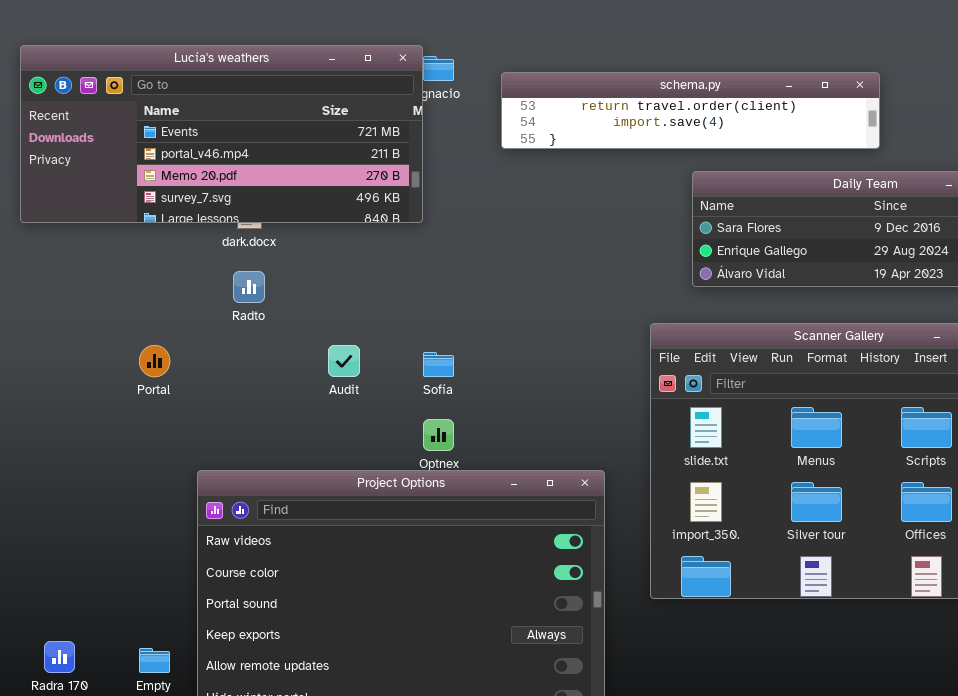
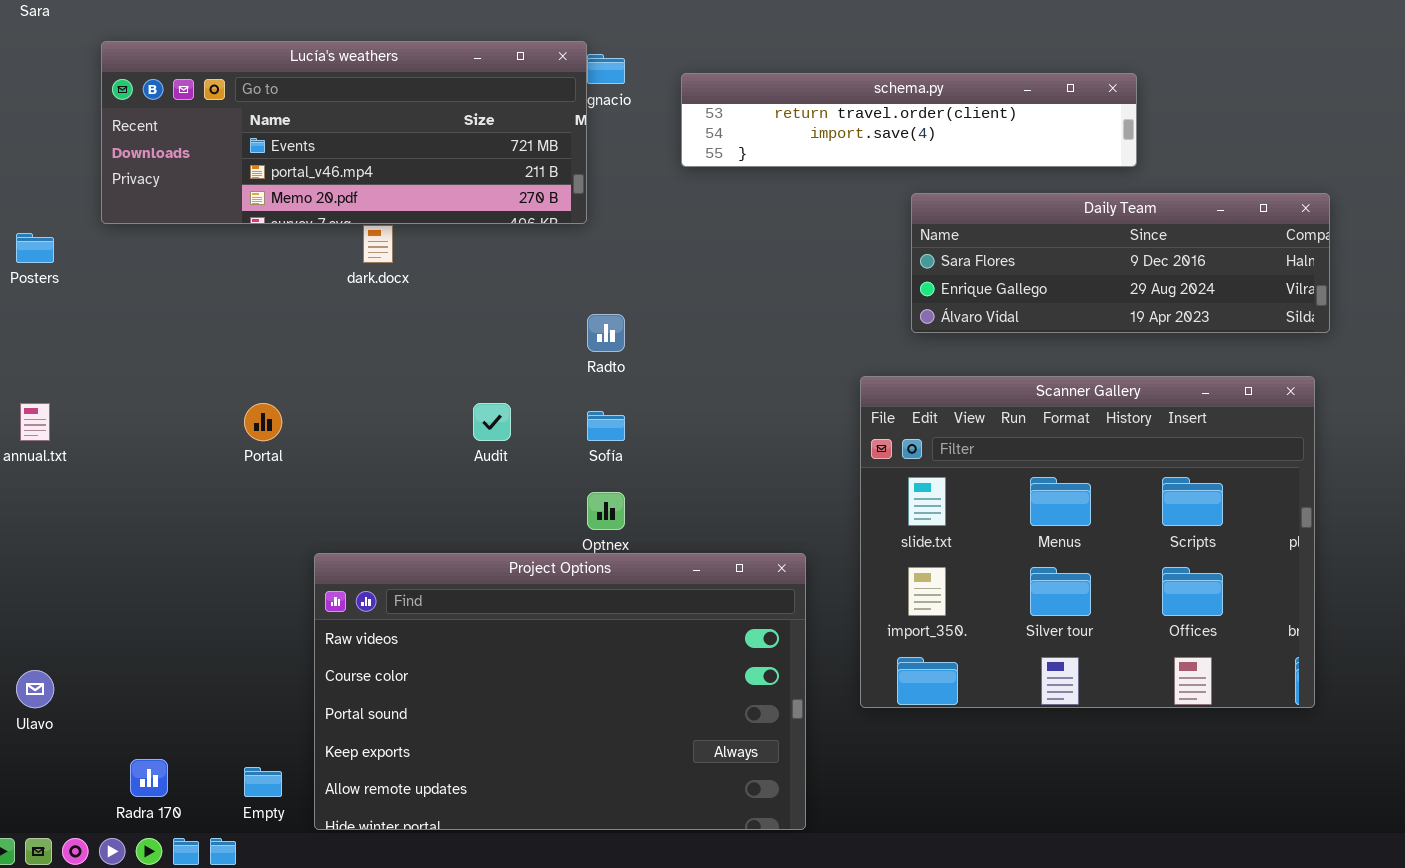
Lucía's weathers: [20,45,423,223] -> [101,41,587,224], resized
Radto: [233,271,265,303] -> [587,314,625,352], moved

